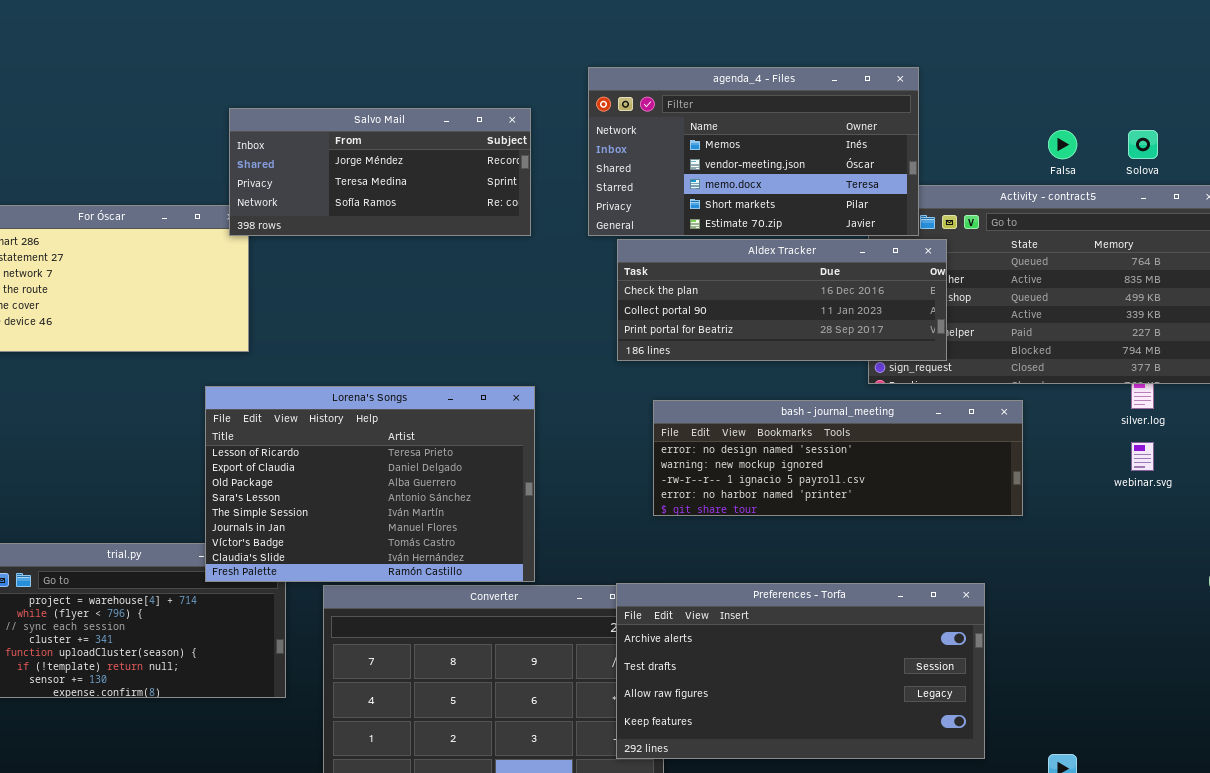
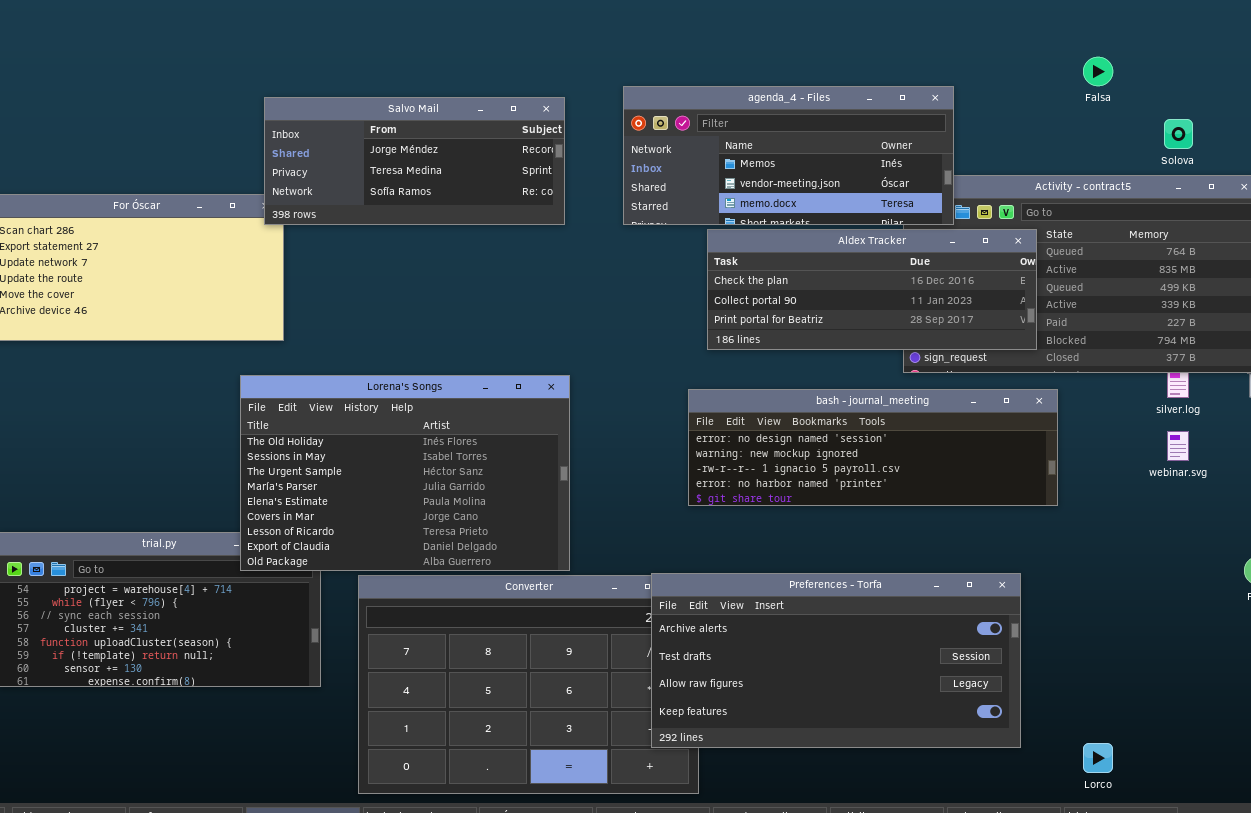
agenda_4 - Files: [588,67,919,236] -> [623,86,954,225], resized
Falsa: [1048,130,1077,159] -> [1083,57,1113,86], moved
Aldex Tracker: [617,239,947,361] -> [707,229,1037,350], moved
Lorena's Songs: [205,386,535,582] -> [240,375,570,571], scrolled up 6 rows

